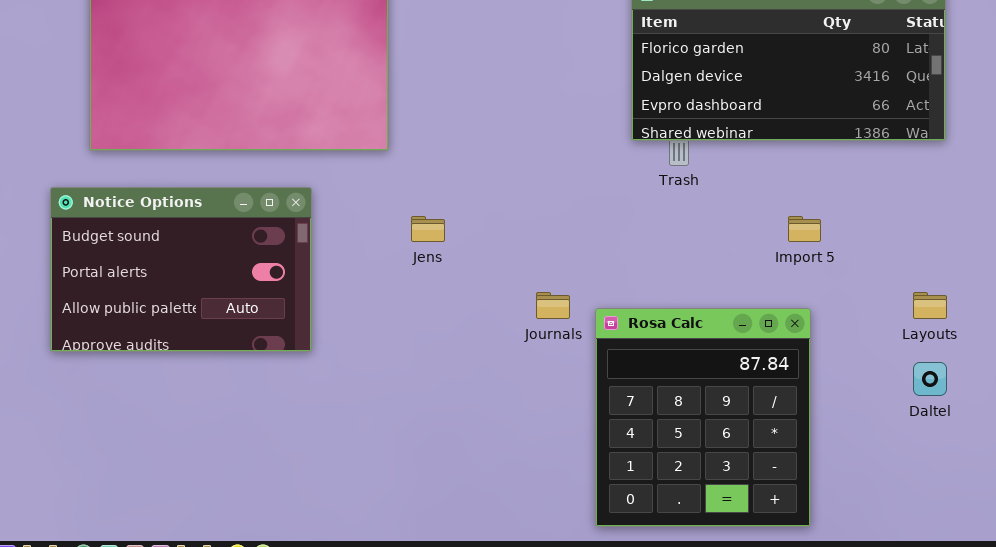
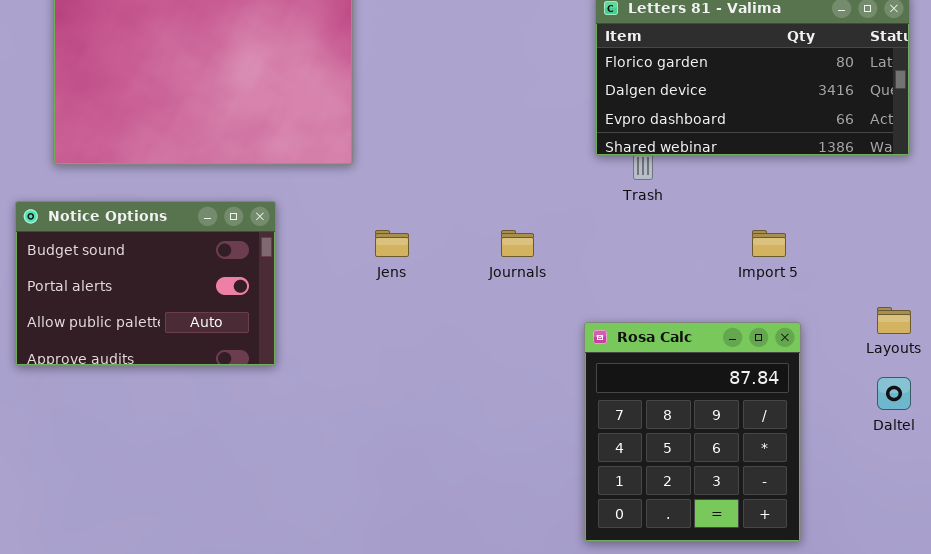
Journals: [536,292,570,319] -> [501,230,534,257], moved
Rosa Calc: [595,308,811,527] -> [584,322,801,542], moved

